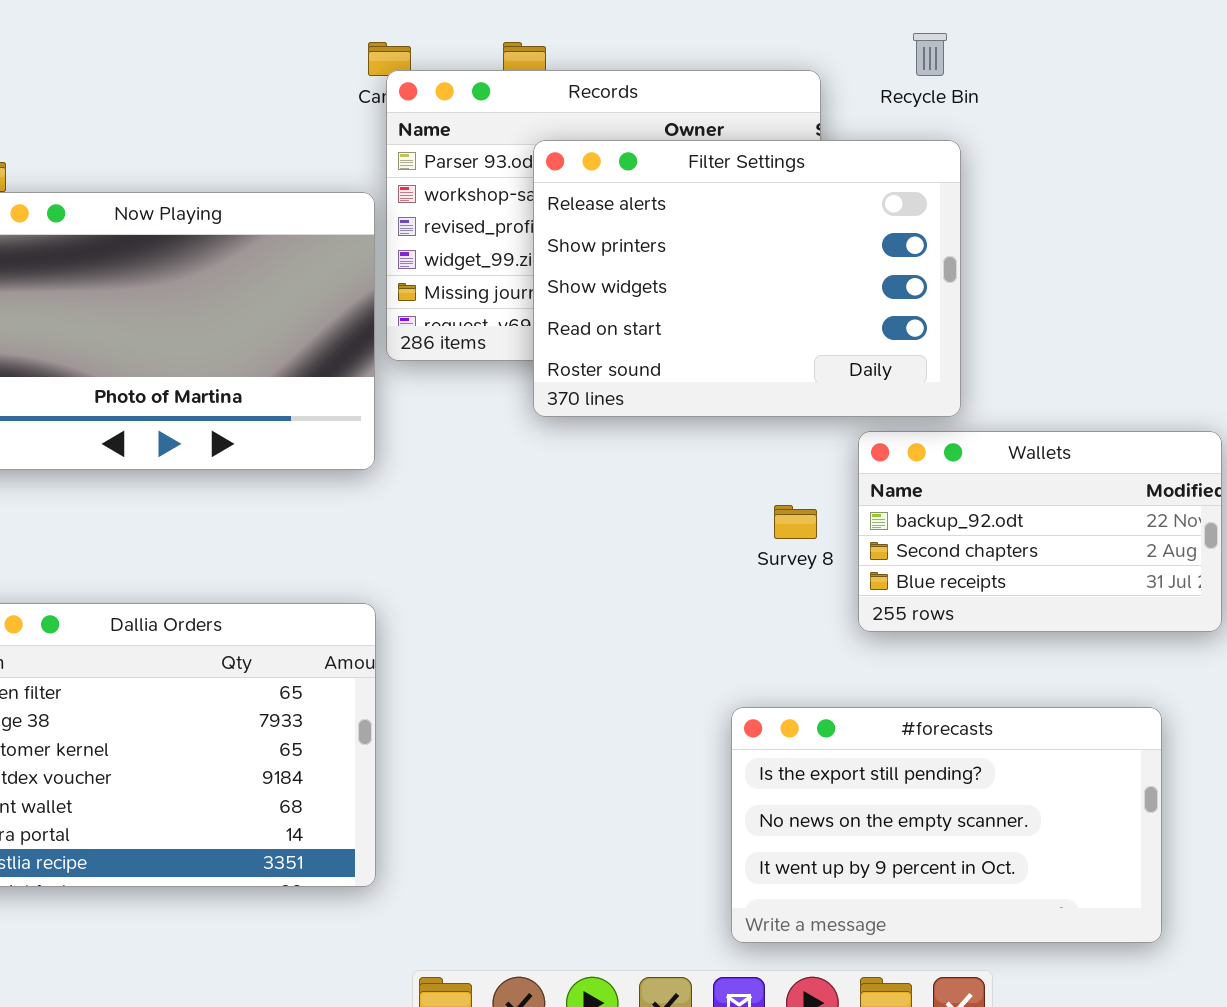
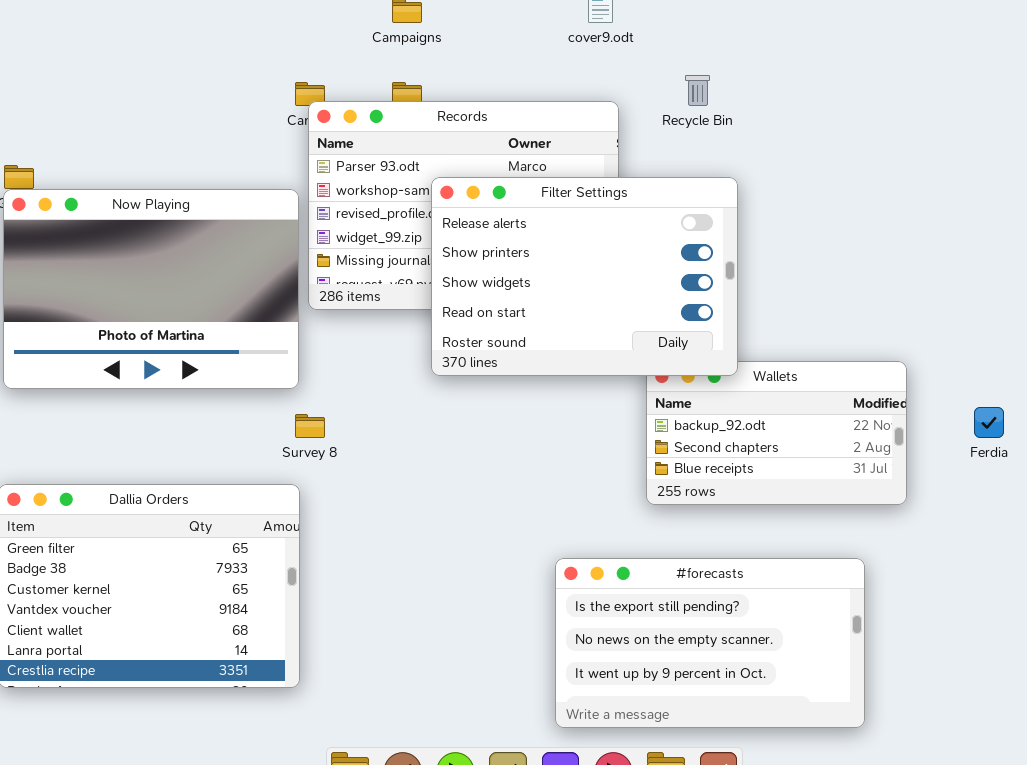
Filter Settings: [533,140,961,417] -> [431,177,738,376], moved
Survey 8: [774,505,817,539] -> [295,414,325,438], moved

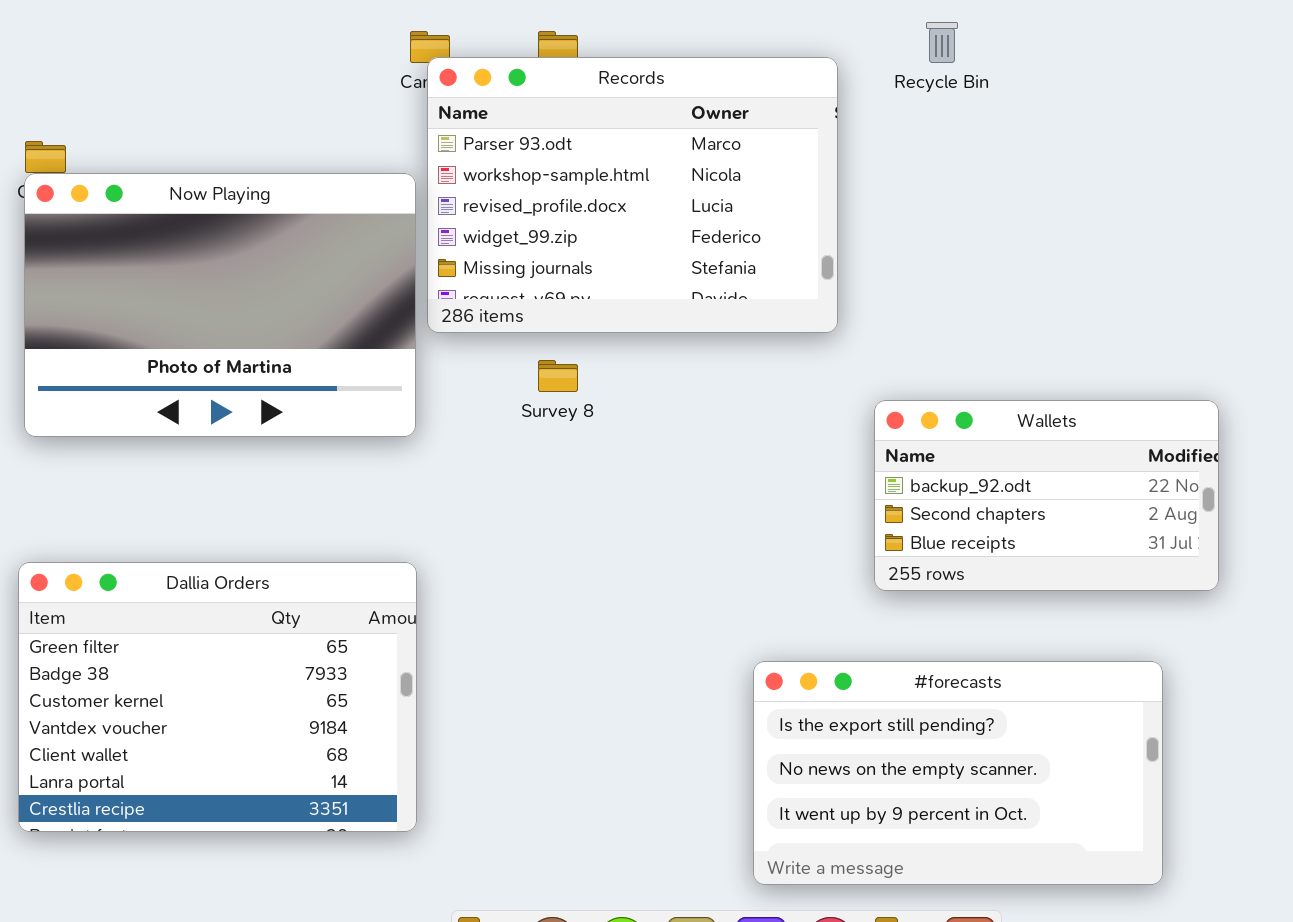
Filter Settings: [431,177,738,376] -> none, closed
Survey 8: [295,414,325,438] -> [538,360,578,392], moved

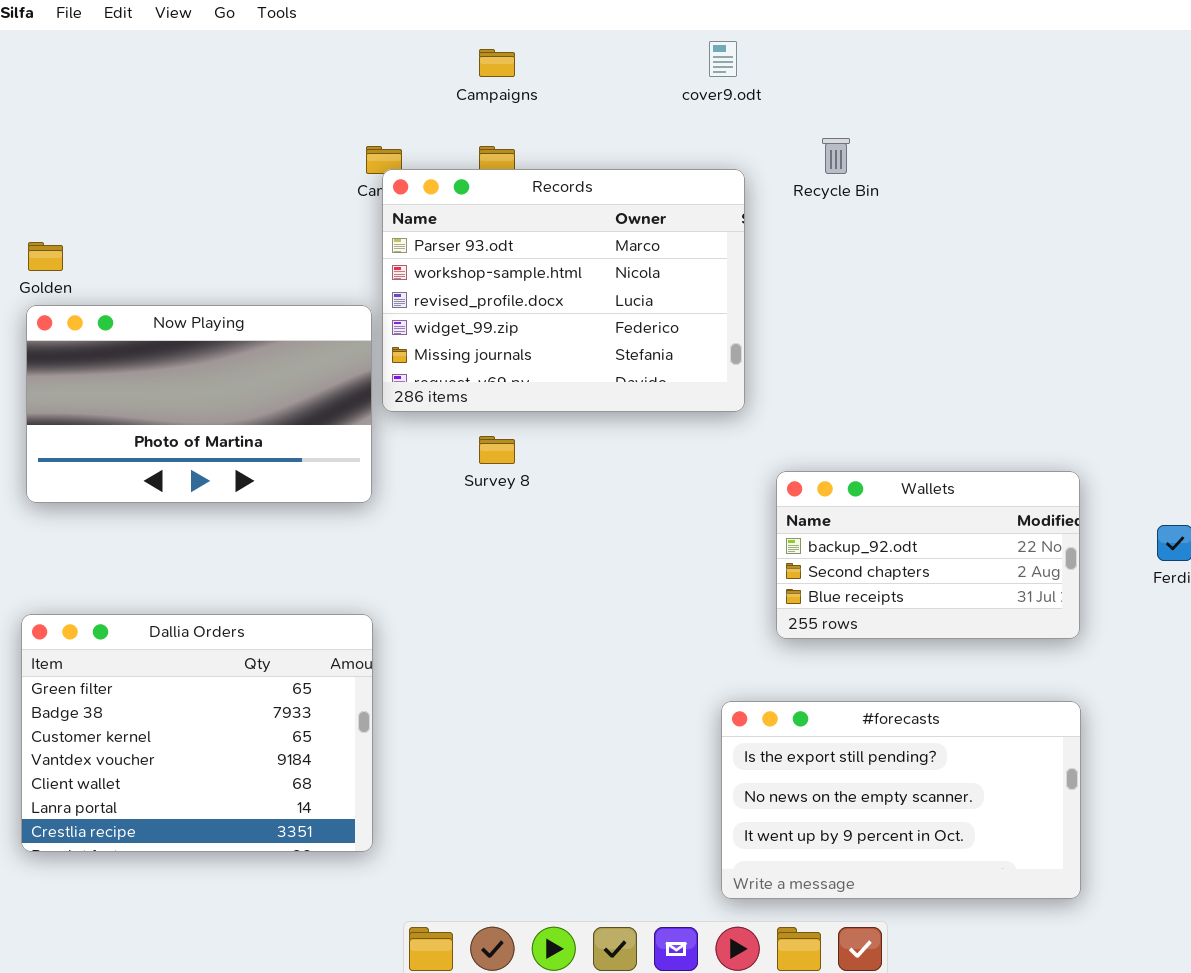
Now Playing: [24,173,416,437] -> [26,305,372,503], resized
#forecasts: [753,661,1163,885] -> [721,701,1081,899], moved

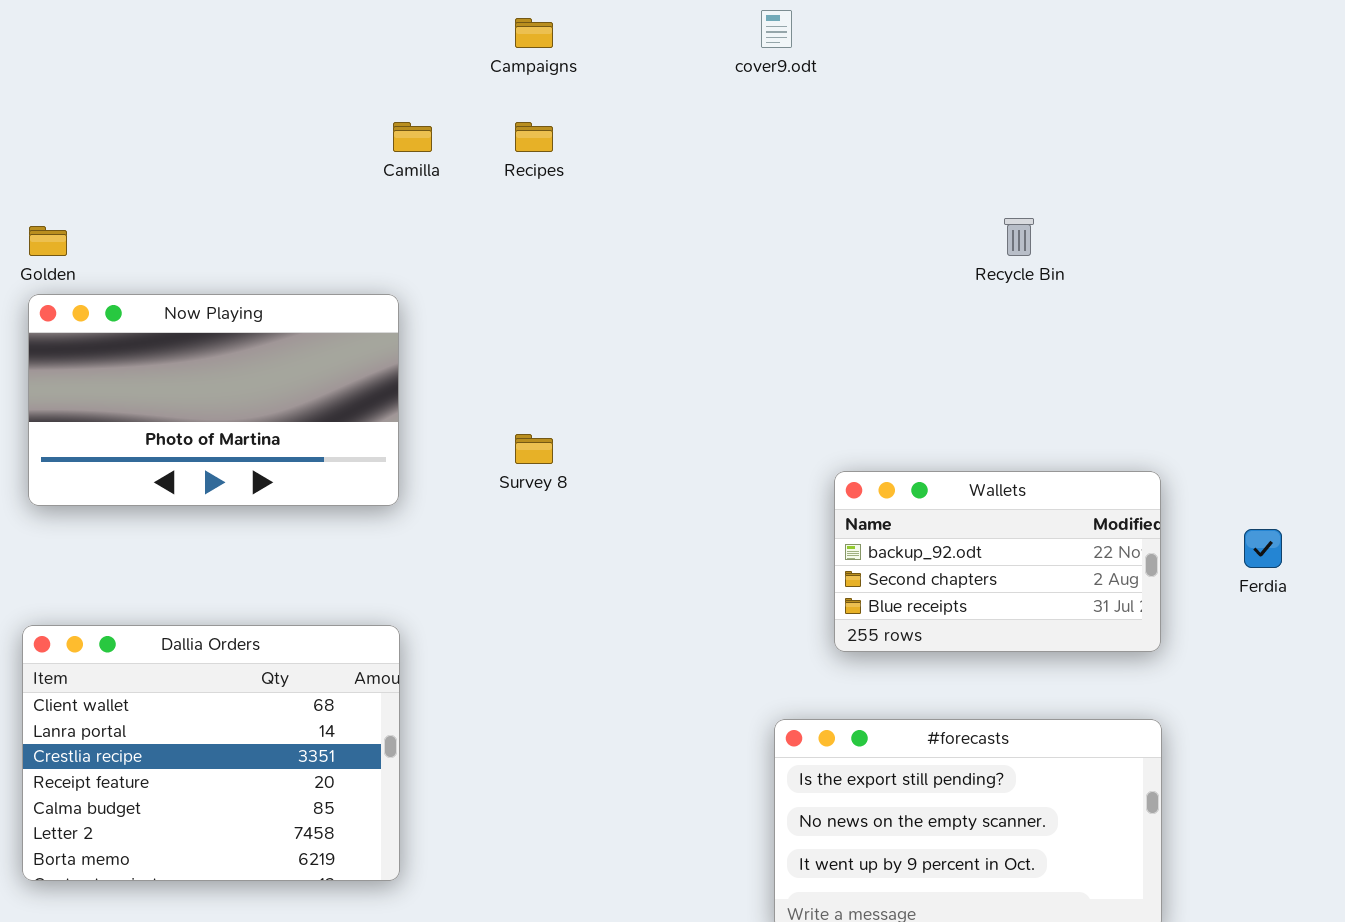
Recycle Bin: [822,138,850,174] -> [1004,218,1034,256], moved
Records: [382,169,745,412] -> none, closed
Dallia Orders: [21,614,373,852] -> [22,625,400,881], scrolled down 4 rows

